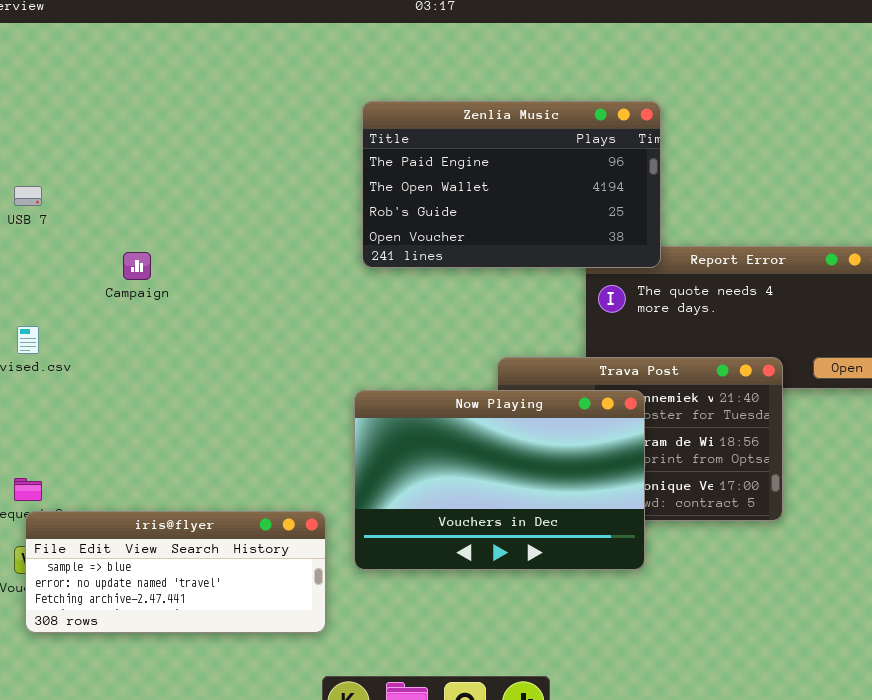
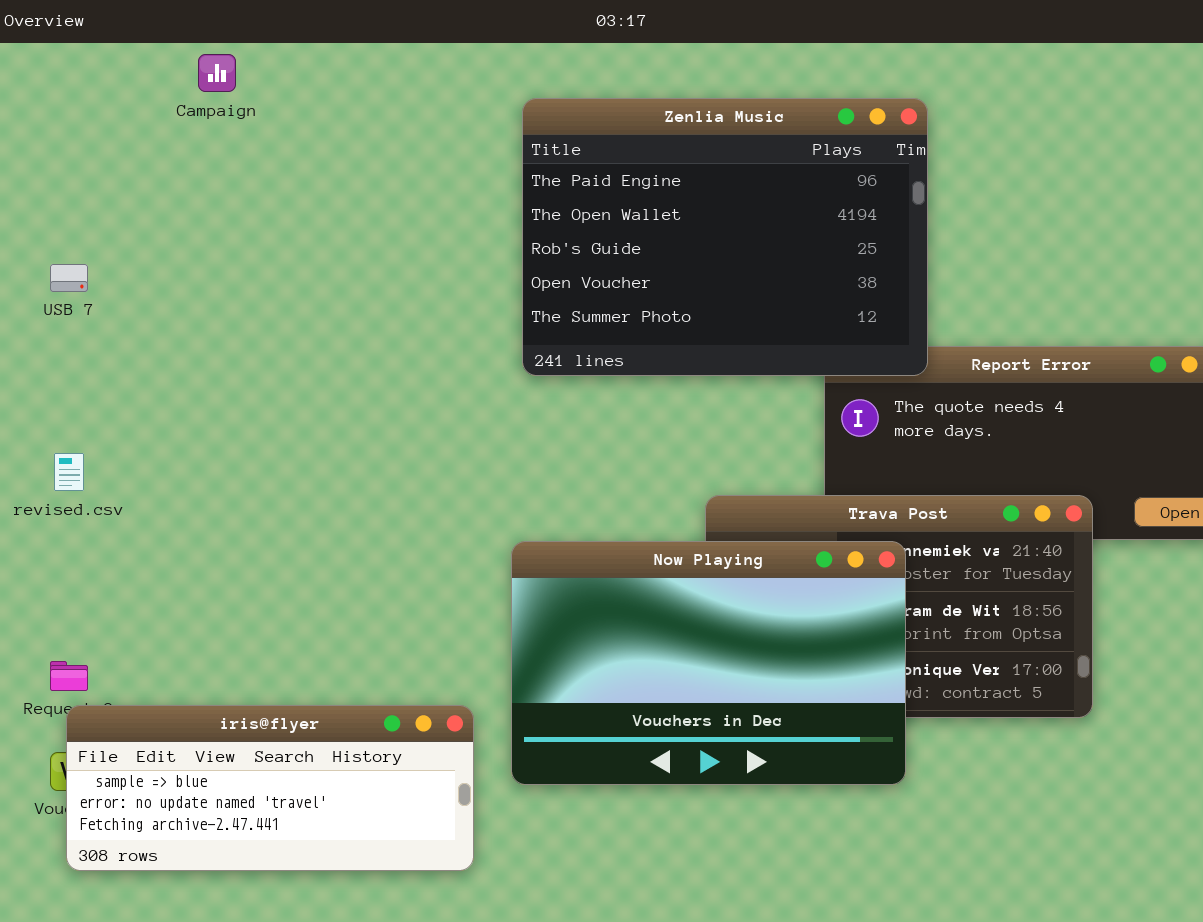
Zenlia Music: [362,101,661,268] -> [522,98,928,376], resized
Campaign: [123,252,151,280] -> [198,54,236,92], moved

